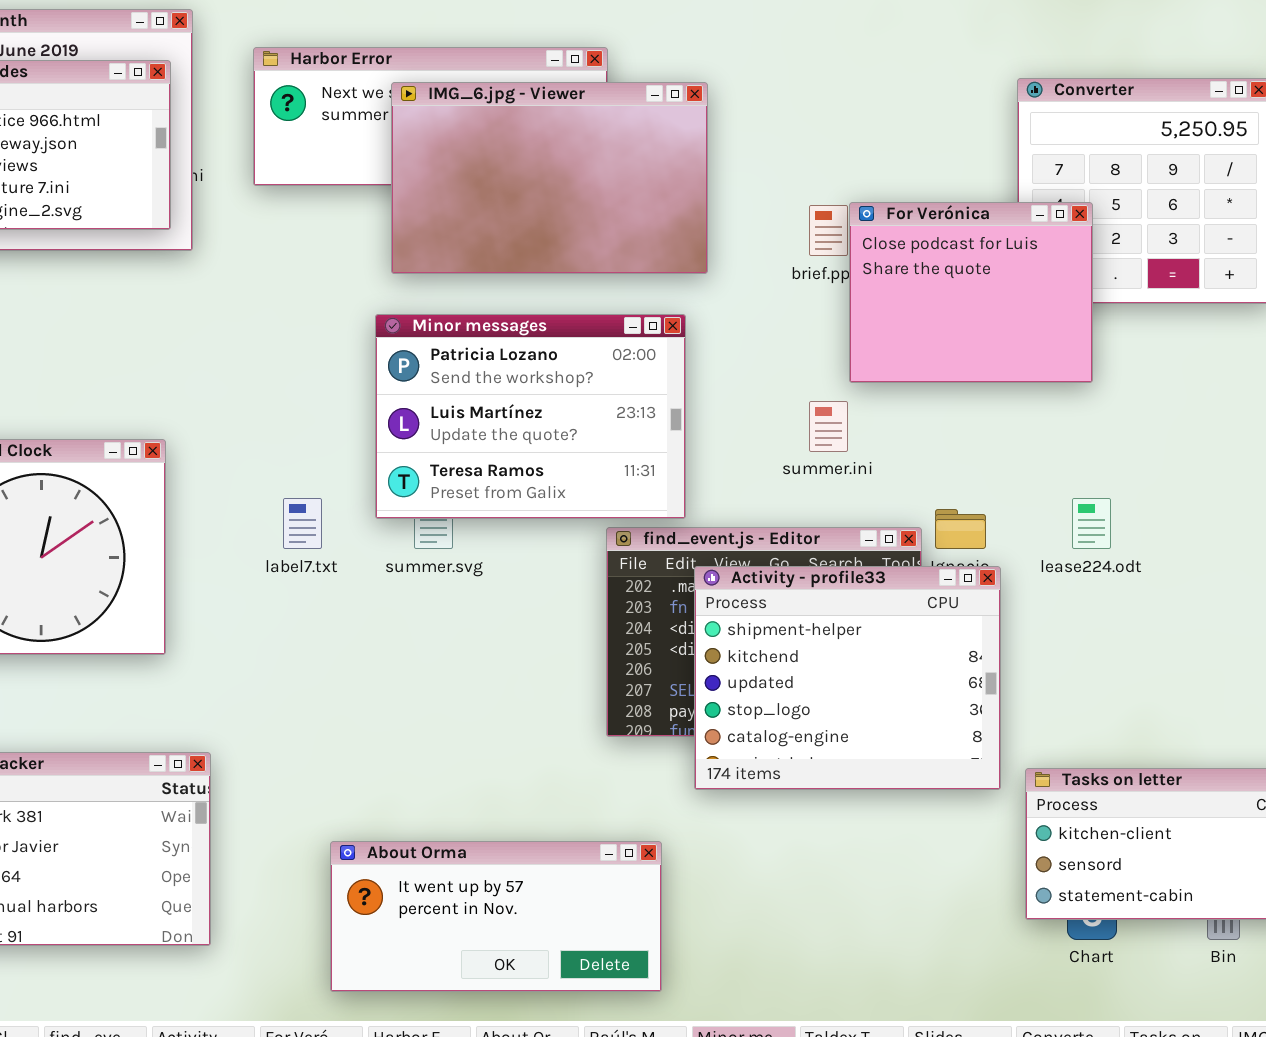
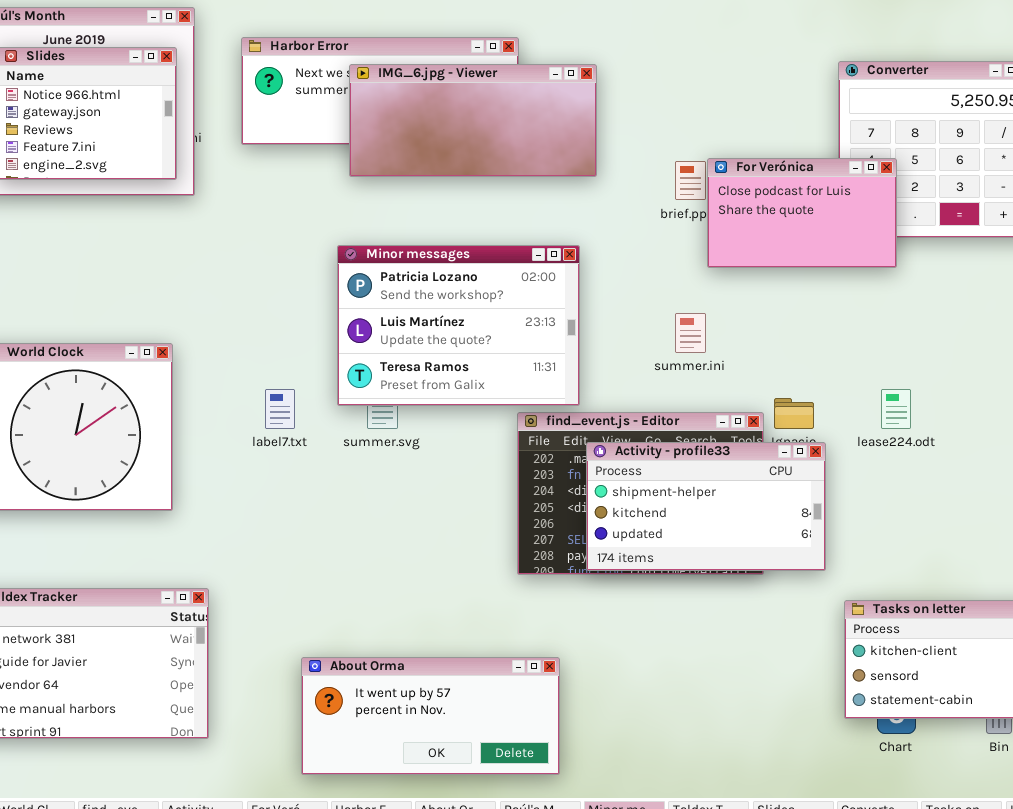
IMG_6.jpg - Viewer: [391,82,708,274] -> [349,64,597,177], resized
For Verónica: [849,202,1093,383] -> [707,158,897,268], resized
Activity - profile33: [694,566,1001,790] -> [586,442,826,571], resized

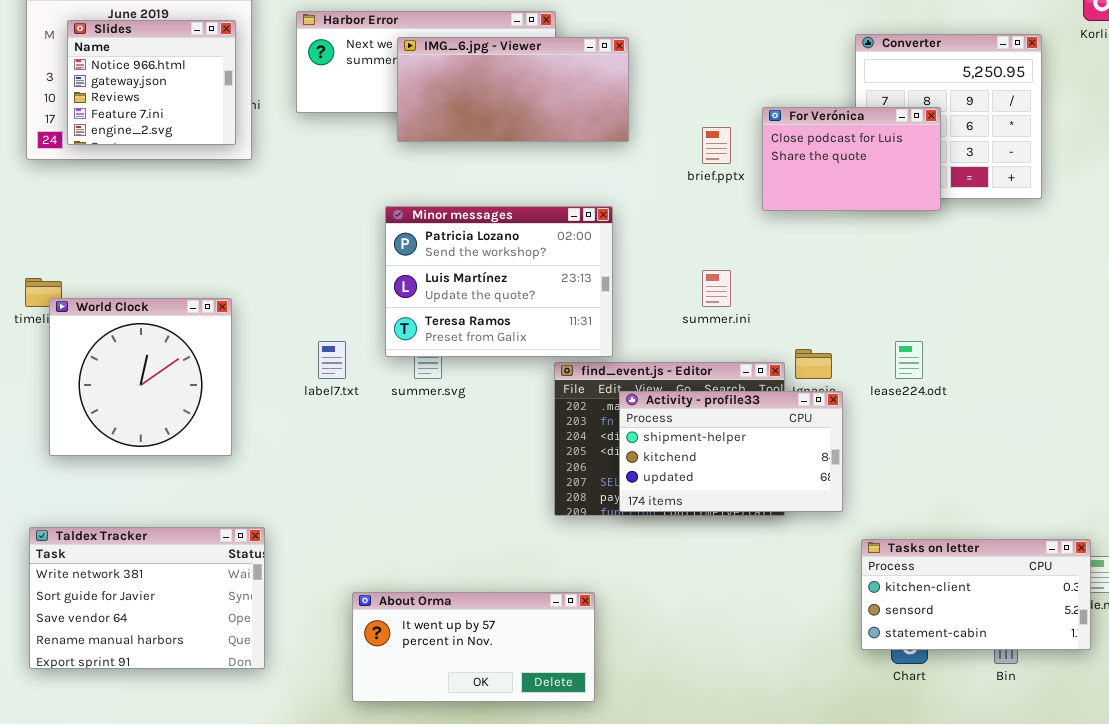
For Verónica: [707,158,897,268] -> [762,107,941,211], moved

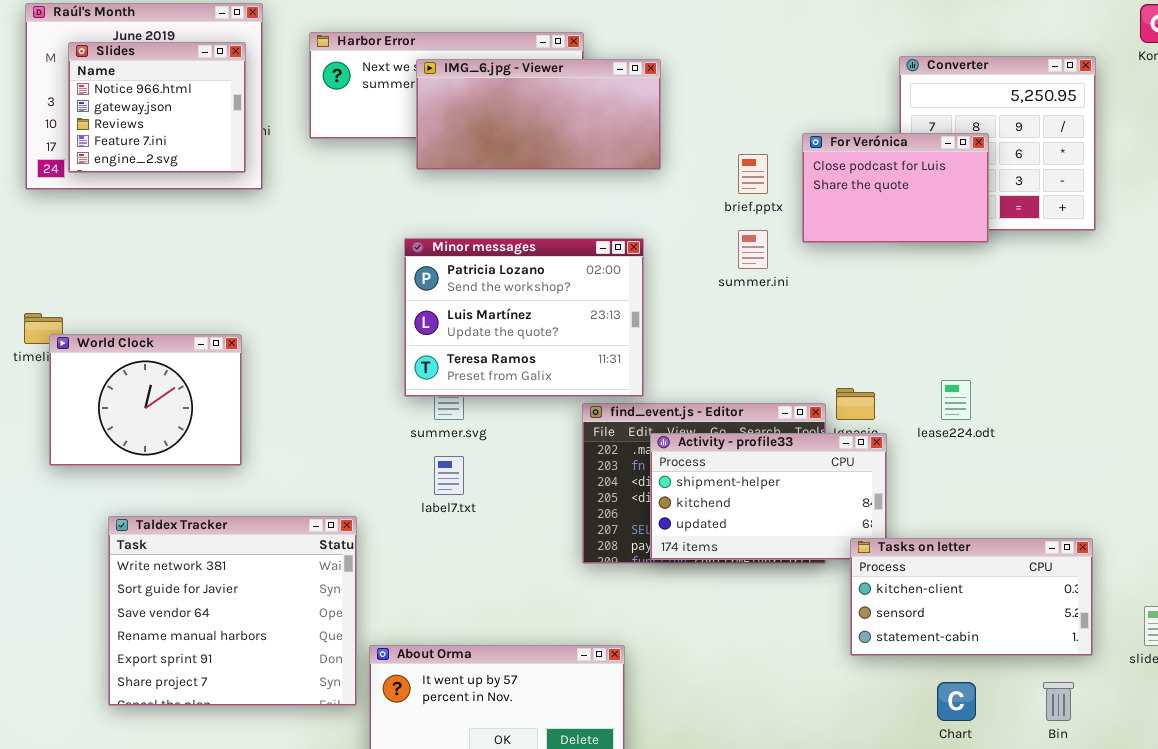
summer.ini: [702,270,731,307] -> [738,230,768,269], moved
World Clock: [49,298,232,456] -> [49,334,242,466], resized
label7.txt: [318,341,346,379] -> [434,456,464,495], moved
Taldex Tracker: [29,527,265,669] -> [108,516,357,706], moved, resized
Tasks on letter: [861,539,1091,650] -> [850,538,1093,656], moved

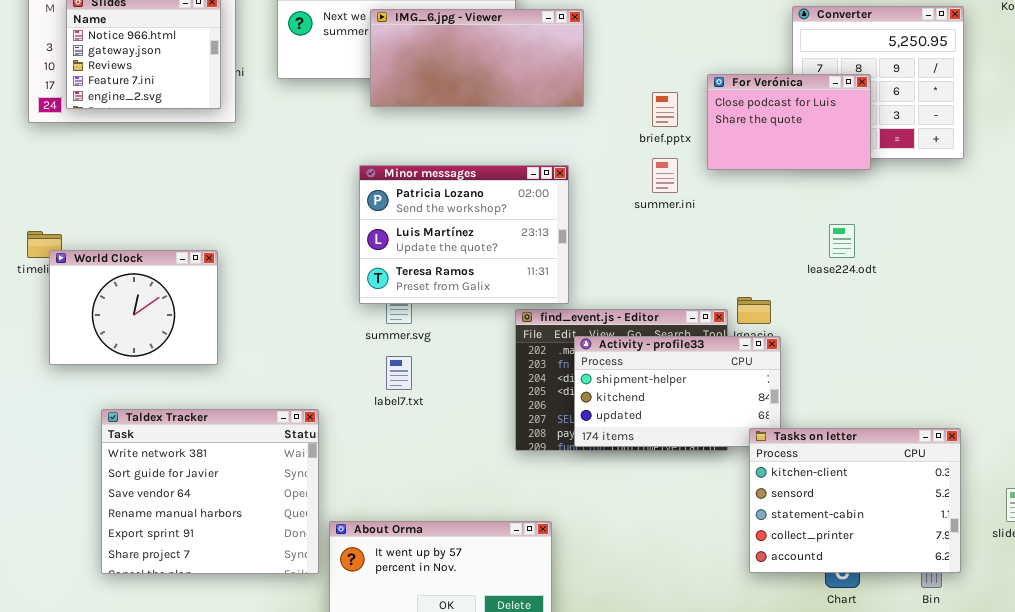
lease224.odt: [941,380,971,420] -> [829,224,855,258], moved
Tasks on letter: [850,538,1093,656] -> [749,428,961,573], resized

